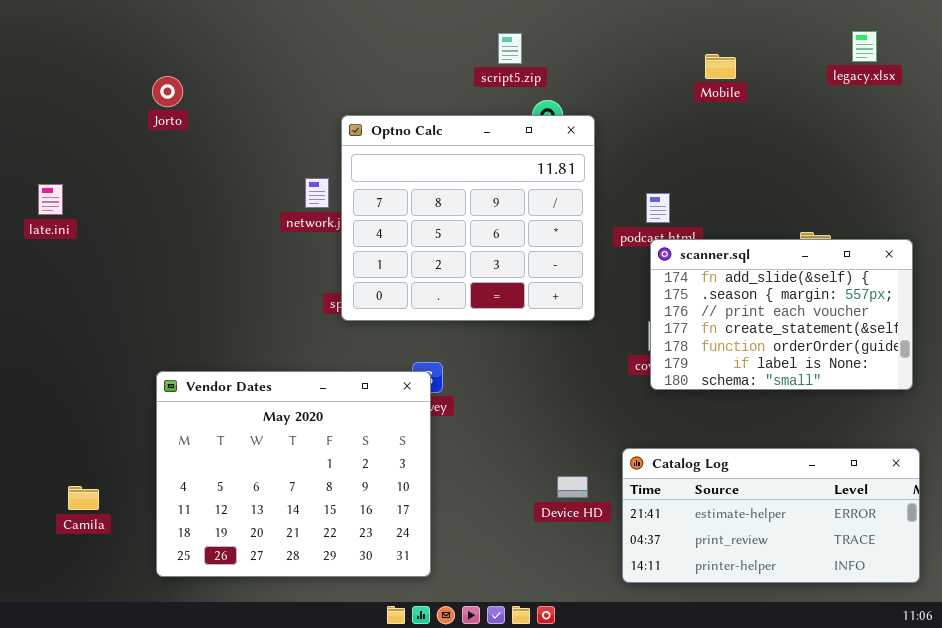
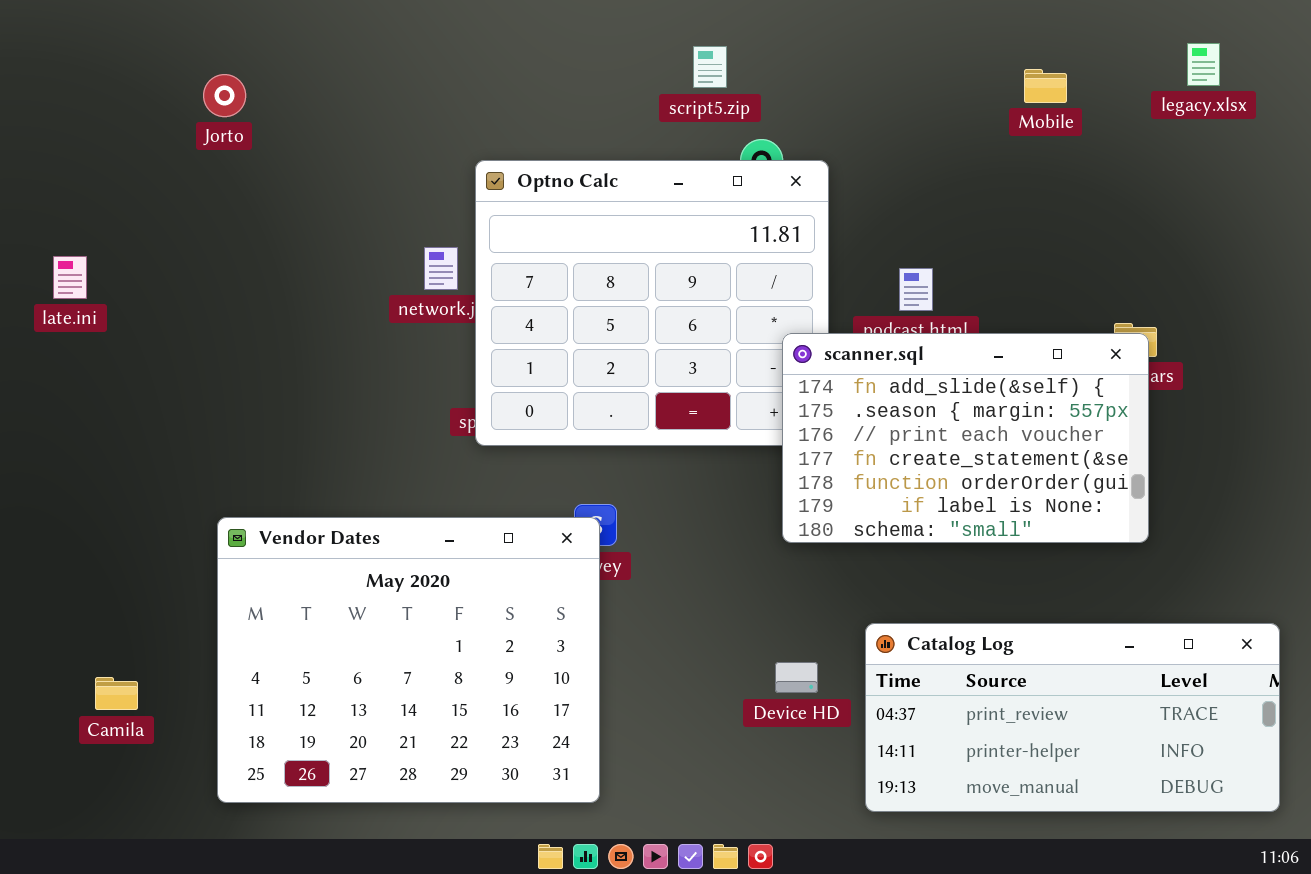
Mobile: [705,54,736,79] -> [1024,69,1067,103], moved
Jorto: [152,76,183,107] -> [203,74,246,117], moved
scanner.sql: [650,239,913,390] -> [782,333,1149,543], moved
Catalog Log: [622,448,920,583] -> [865,623,1280,812], scrolled down 1 row

